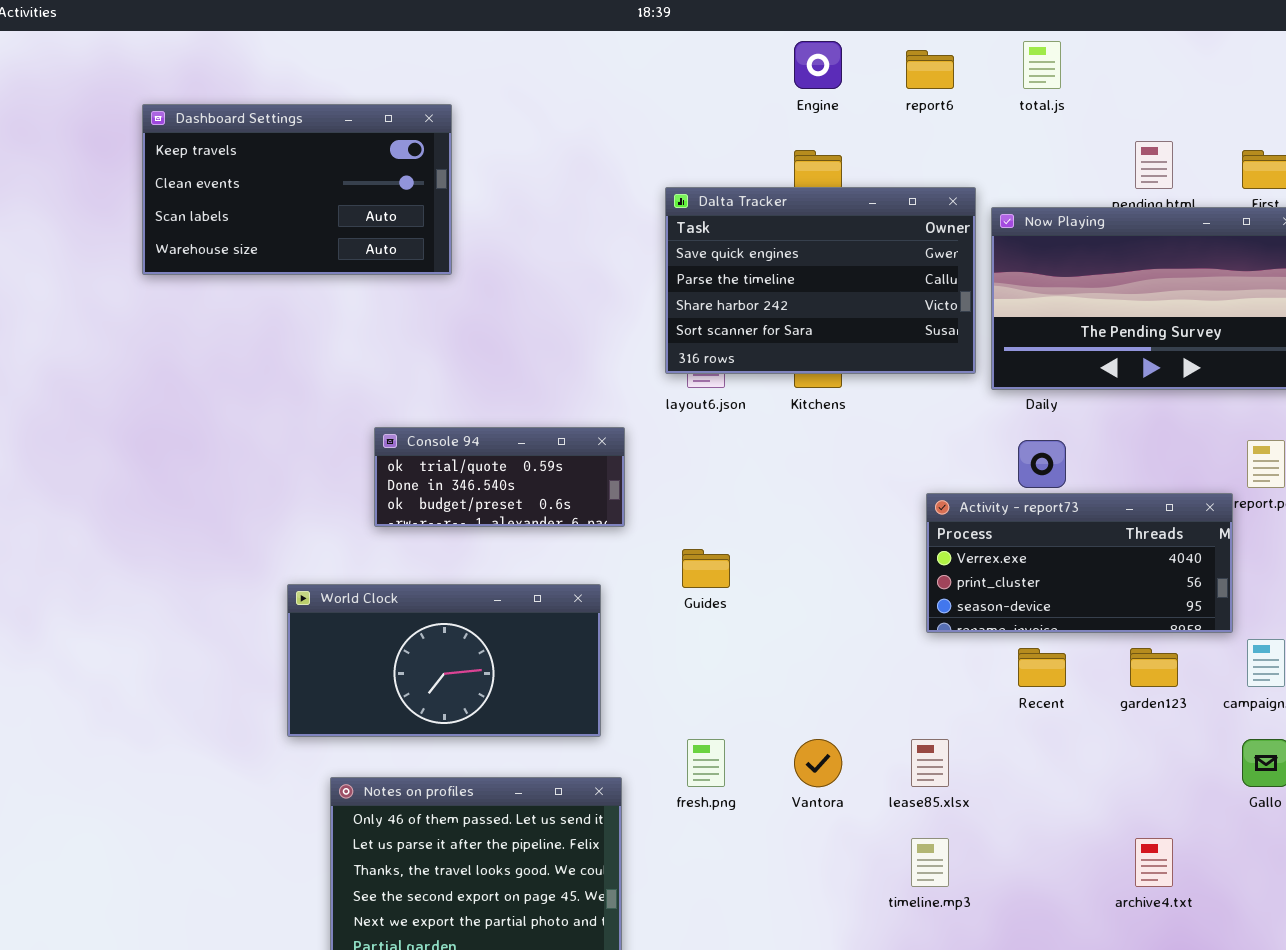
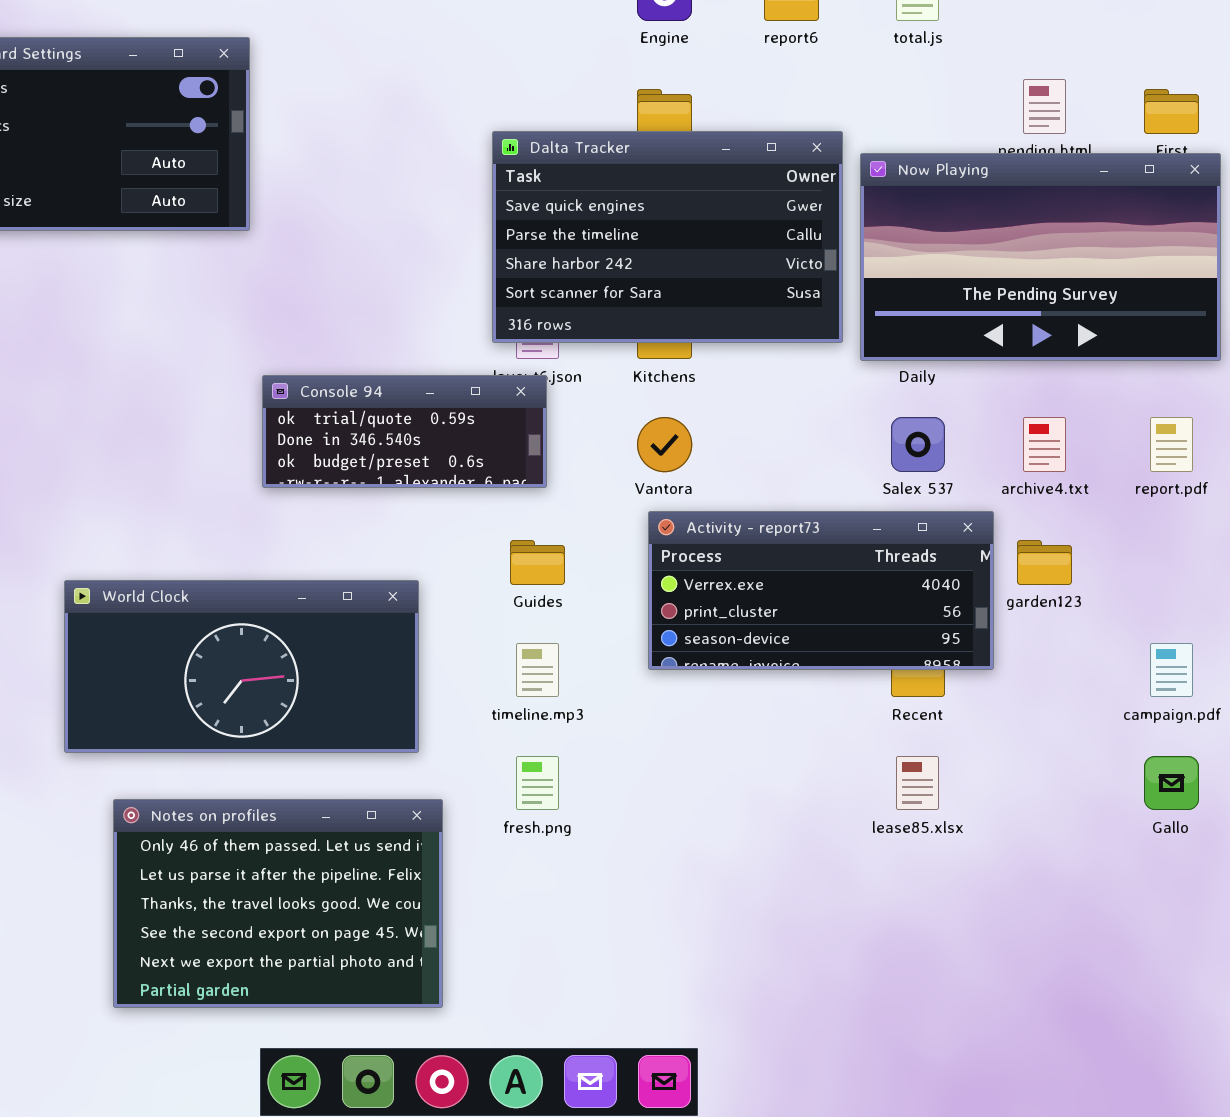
Console 94: [374,427,625,527] -> [262,375,547,488], moved
Activity - report73: [926,493,1233,633] -> [648,511,994,670], moved
garden123: [1130,648,1178,687] -> [1017,540,1072,585], moved
Vantora: [794,739,842,787] -> [637,417,692,472], moved
lease85.xlsx: [911,739,949,787] -> [896,756,939,810], moved
timeline.mp3: [911,838,949,887] -> [516,643,559,697], moved
archive4.txt: [1135,838,1173,887] -> [1023,417,1066,472], moved

